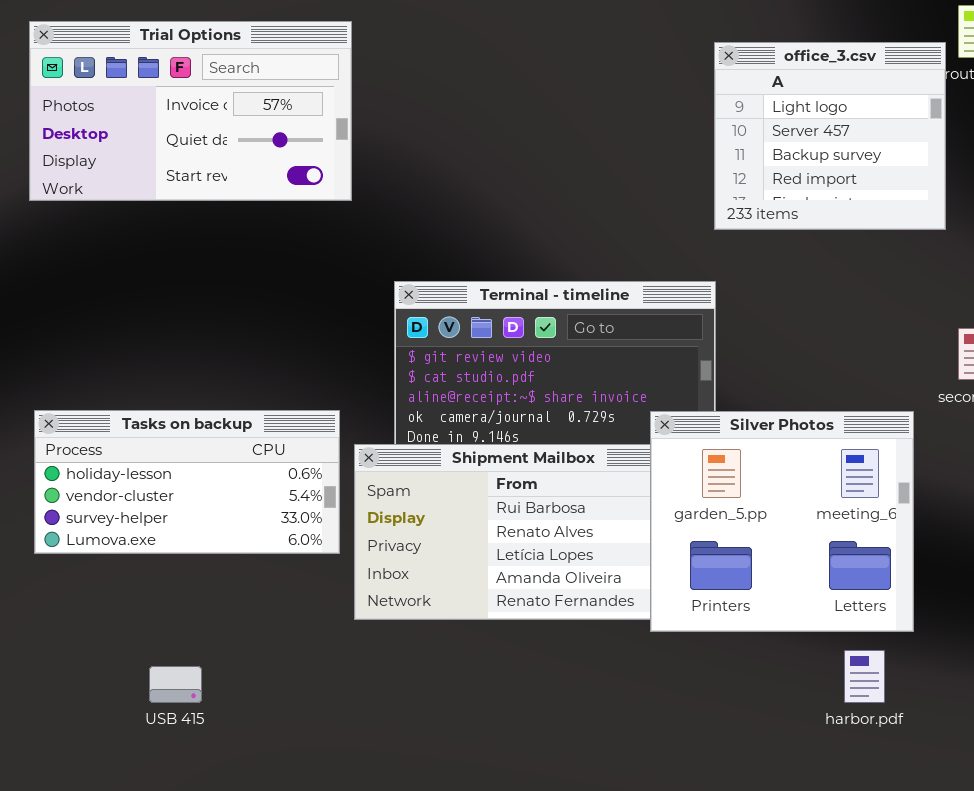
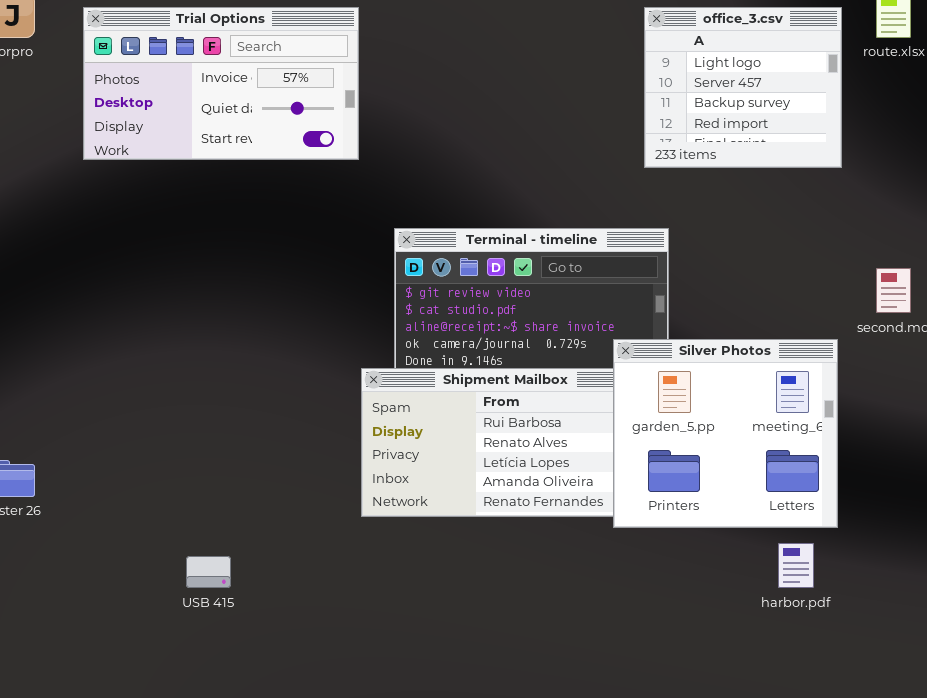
office_3.csv: [714,42,946,230] -> [644,7,842,168], moved
Tasks on backup: [34,410,340,554] -> none, closed

